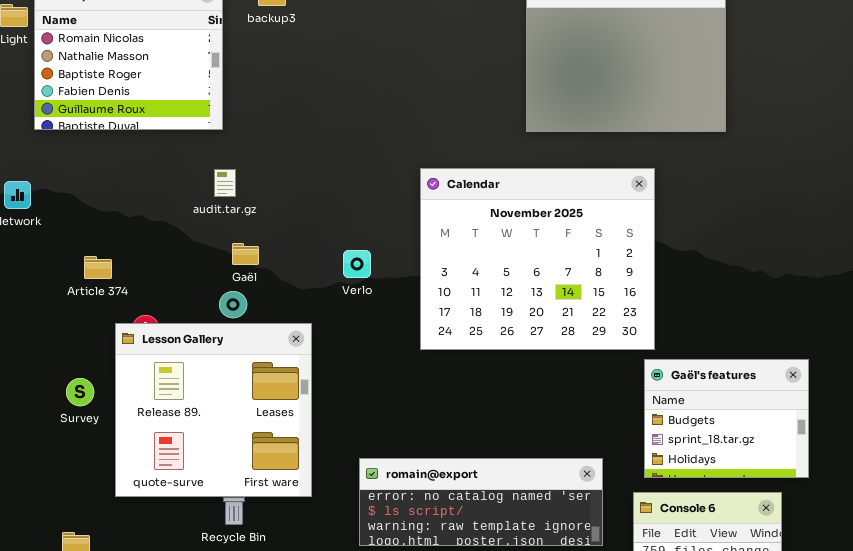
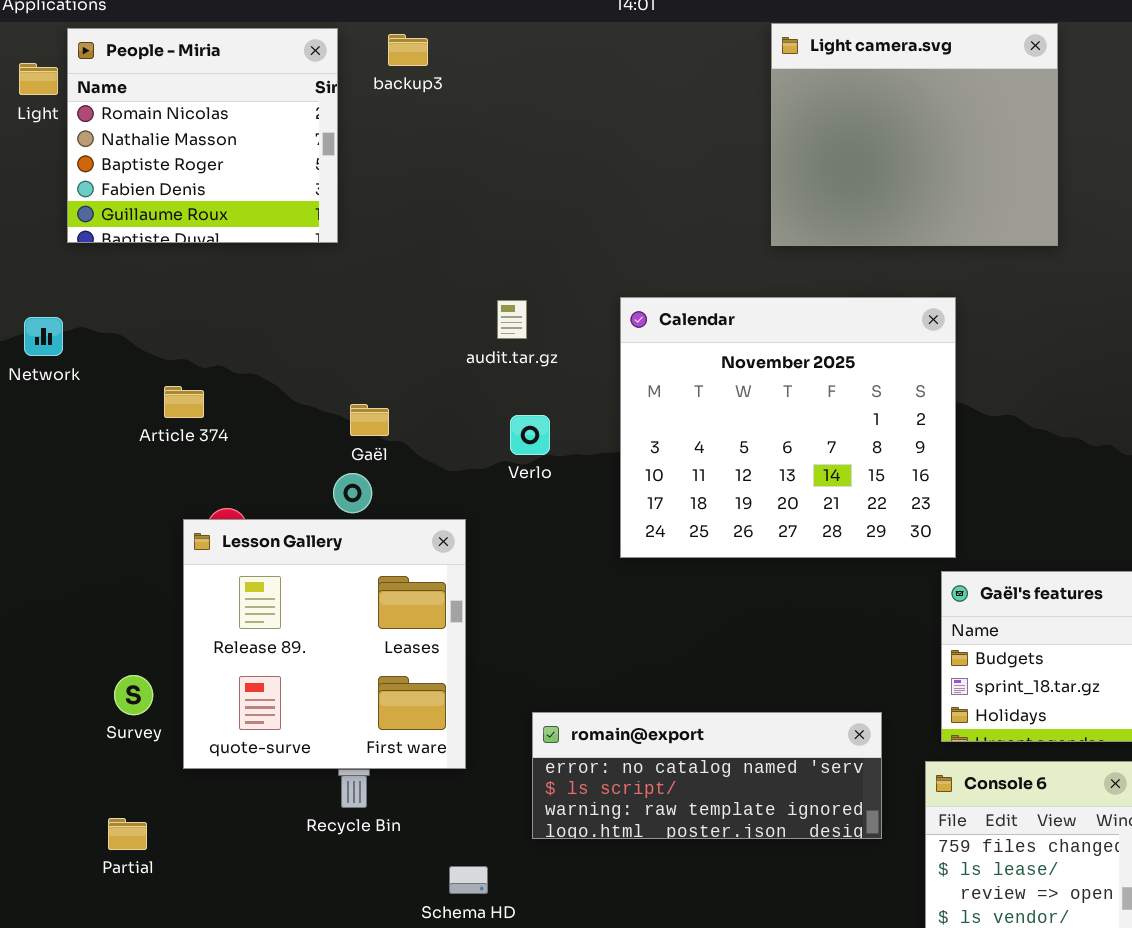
audit.tar.gz: [214,169,236,197] -> [497,300,527,339], moved
Article 374: [84,256,112,279] -> [164,386,204,418], moved
Survey: [66,378,94,406] -> [114,675,153,715], moved

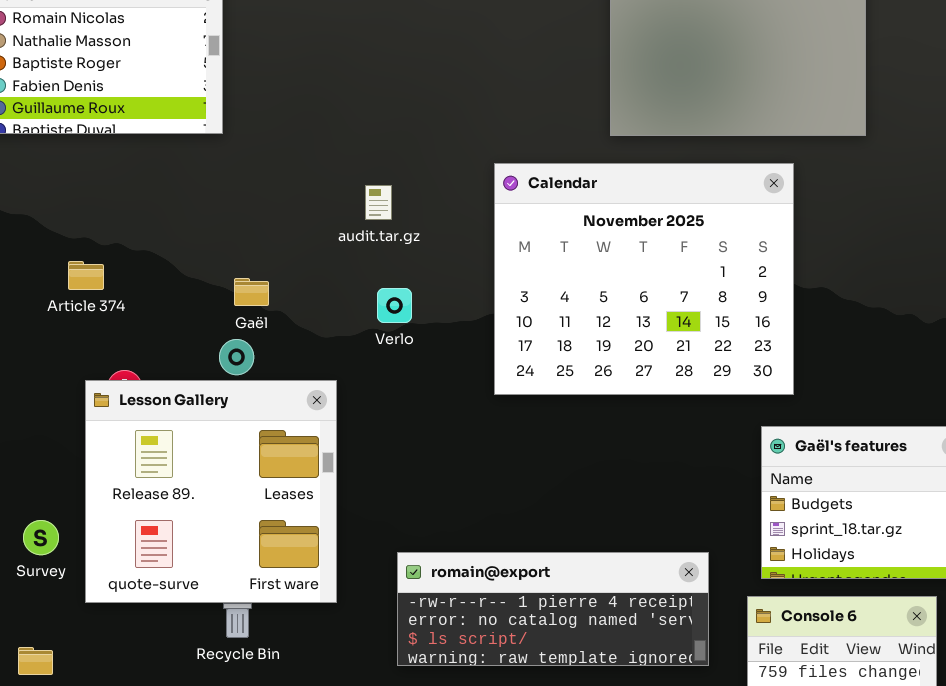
Calendar: [620,297,956,558] -> [494,163,794,395], moved
romain@export: [532,712,882,839] -> [397,552,709,666], scrolled up 1 row

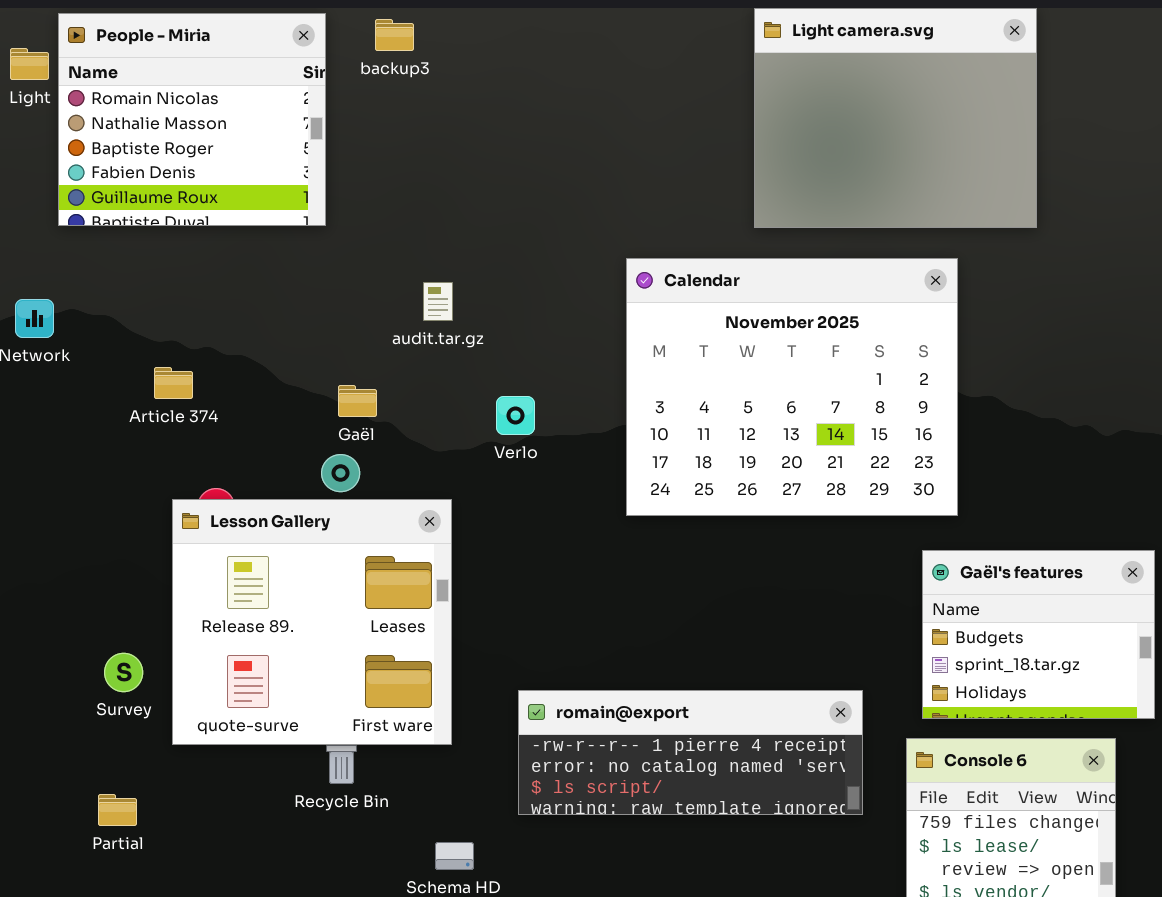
audit.tar.gz: [365,185,392,220] -> [423,282,453,321], moved

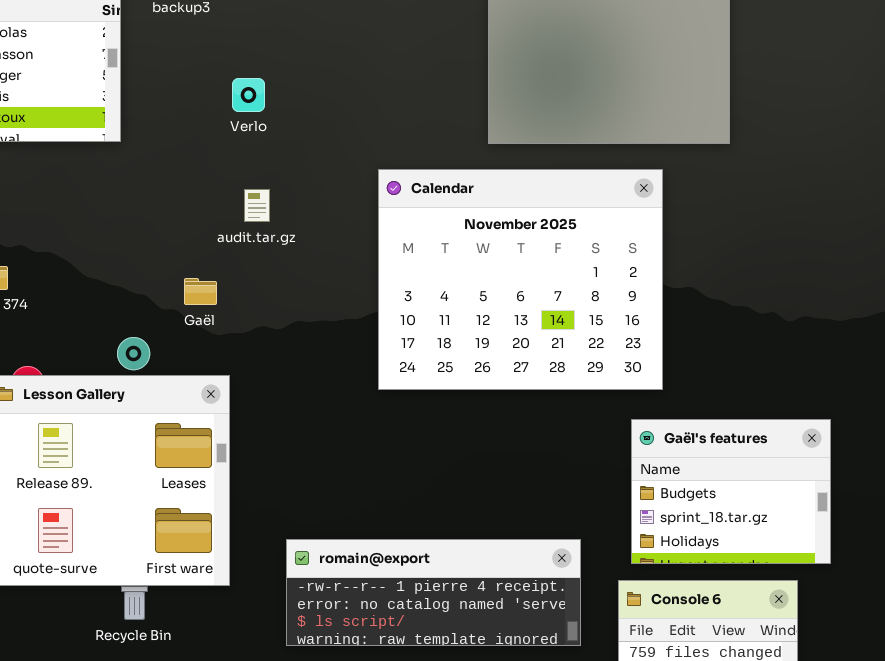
audit.tar.gz: [423,282,453,321] -> [244,189,270,222], moved
Gaël: [338,385,377,417] -> [184,278,217,305], moved
Verlo: [496,396,535,435] -> [232,78,265,112], moved

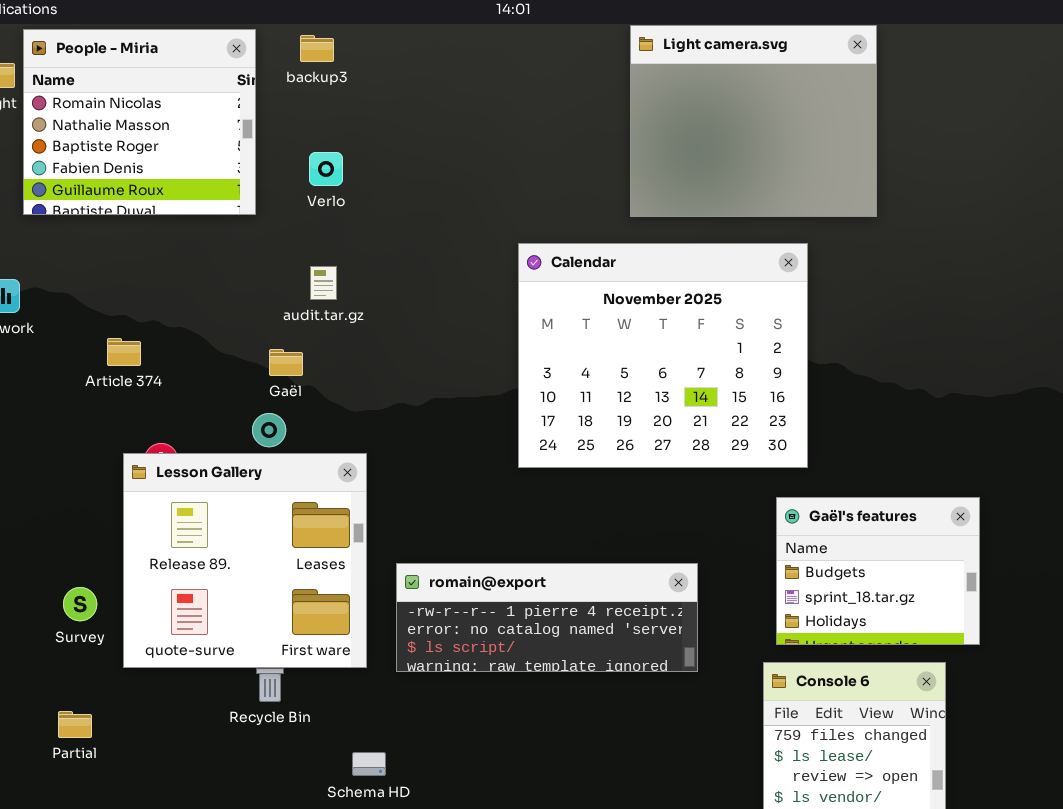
Verlo: [232,78,265,112] -> [309,152,343,186], moved
audit.tar.gz: [244,189,270,222] -> [310,266,337,300], moved
Gaël: [184,278,217,305] -> [269,349,303,376], moved
romain@export: [286,539,581,646] -> [396,563,698,672], moved

